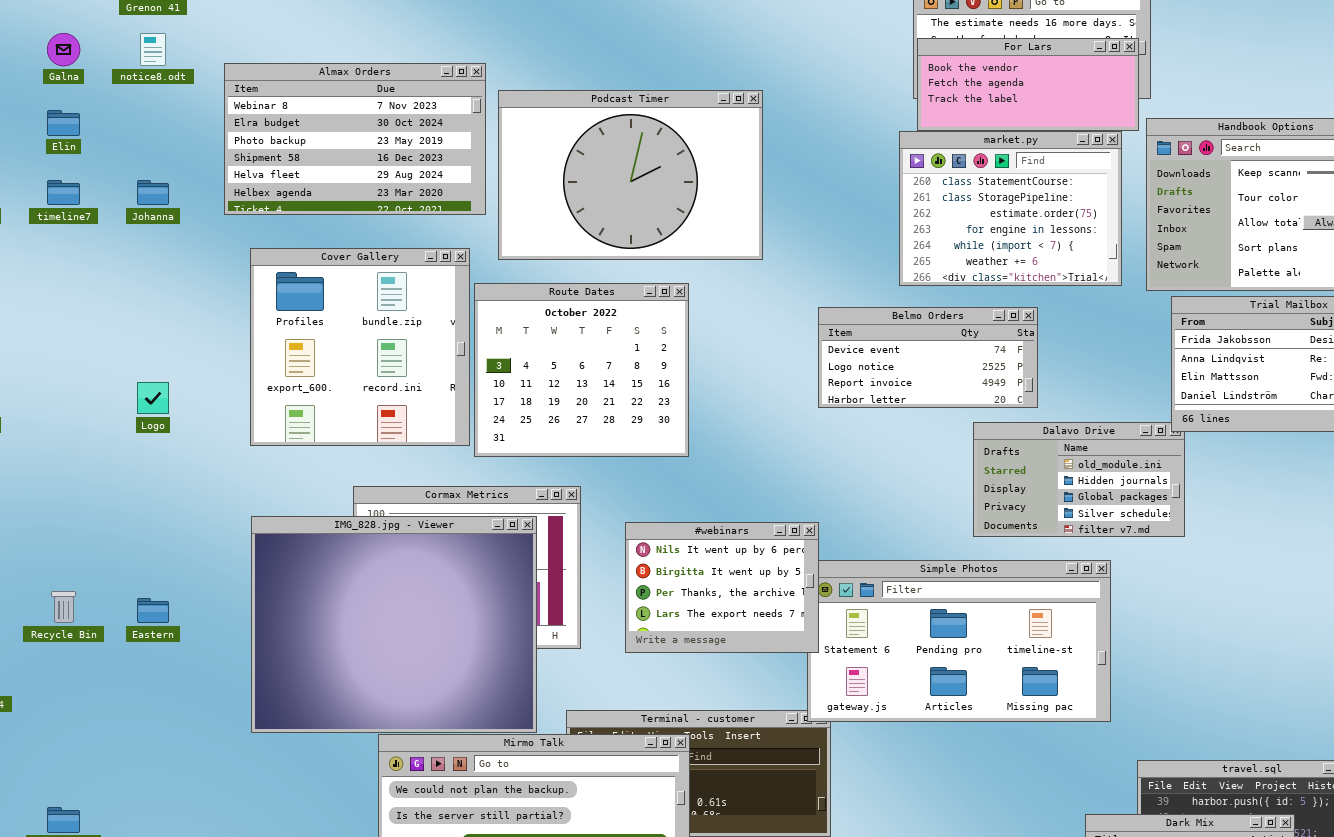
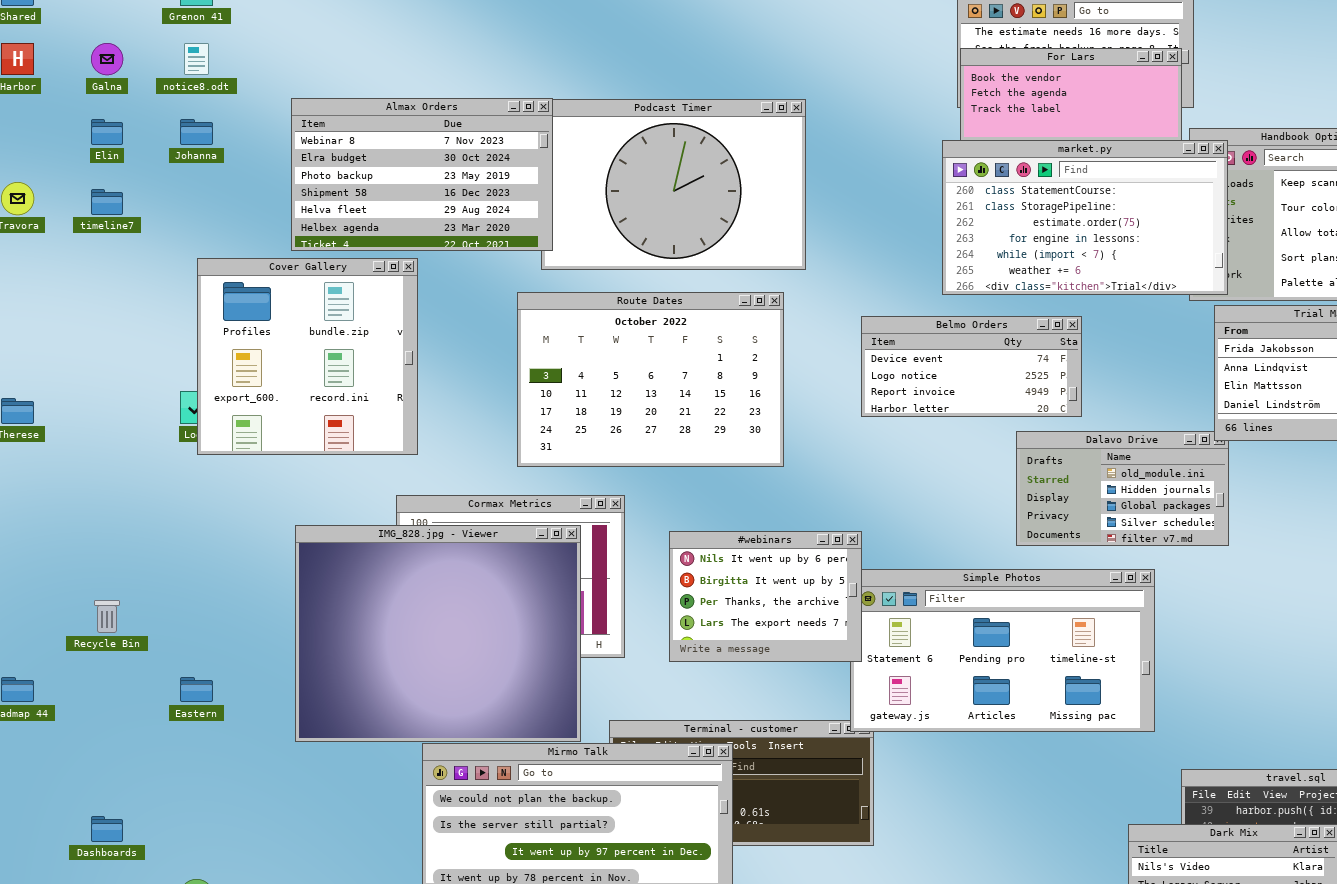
Almax Orders: [224,63,486,215] -> [291,98,553,251], moved
market.py: [899,131,1122,286] -> [942,140,1228,295], resized
Johanna: [137,180,169,205] -> [180,119,213,145], moved
Cover Gallery: [250,248,470,446] -> [197,258,418,455], moved
Route Dates: [474,283,689,457] -> [517,292,784,467], resized
Eastern: [137,598,169,623] -> [180,677,213,702], moved

